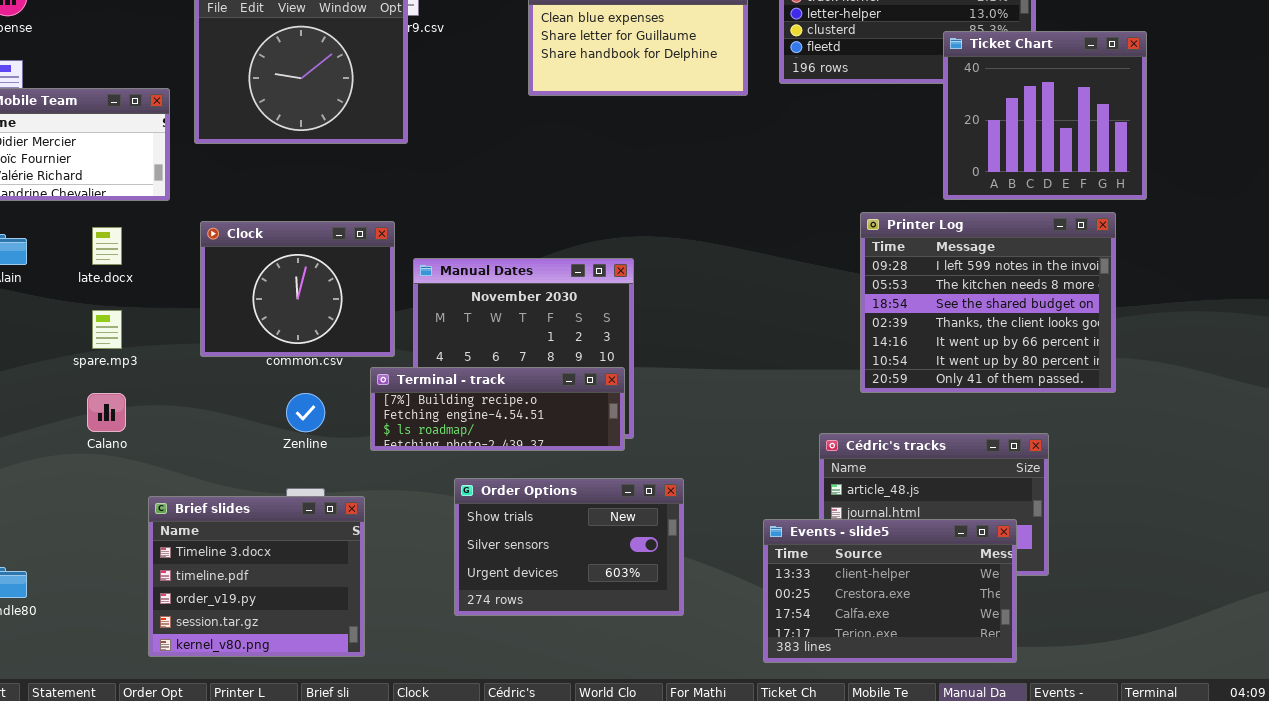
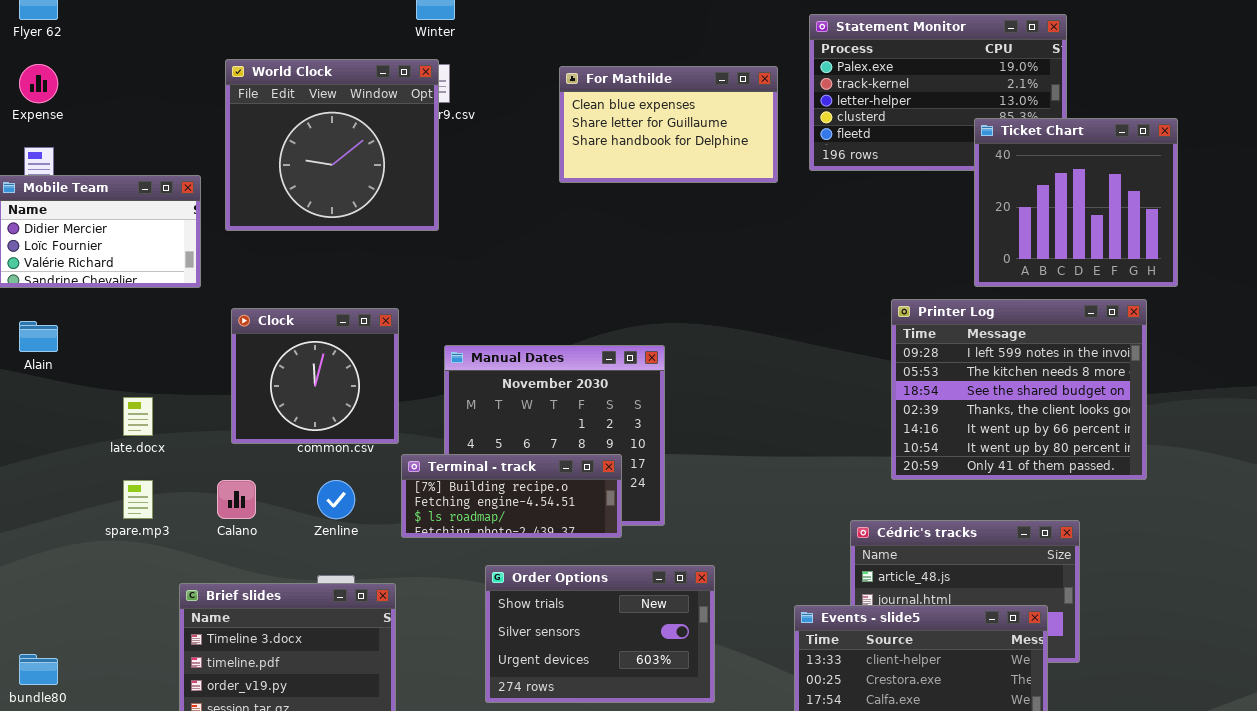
Clock: [200,221,395,357] -> [231,308,399,444], resized
late.docx: [92,227,122,265] -> [123,397,153,436], moved
spare.mp3: [92,310,122,349] -> [123,480,153,519], moved
Terminal - track: [370,367,625,451] -> [401,454,622,538], resized
Calano: [87,393,126,432] -> [217,480,256,519], moved

